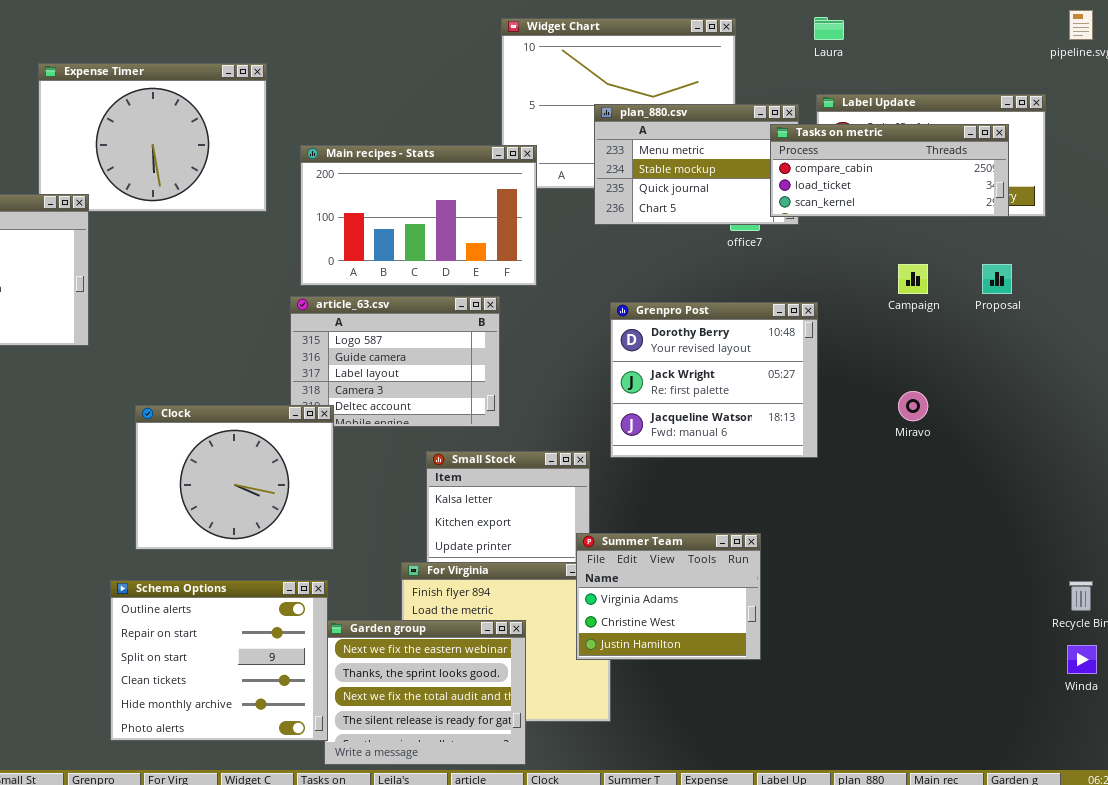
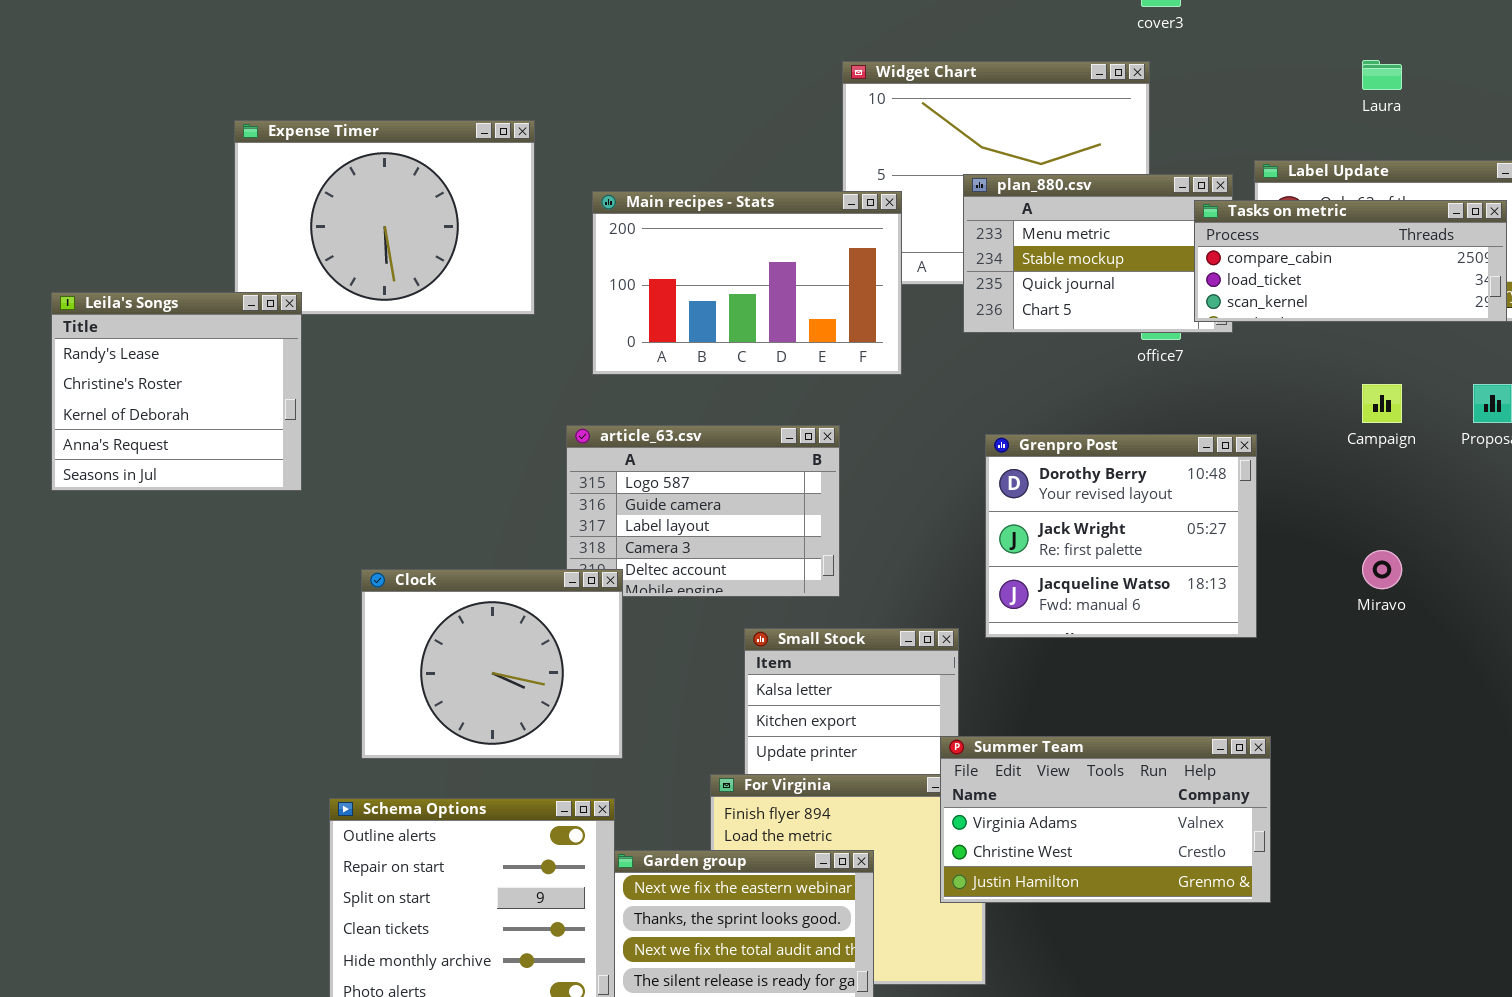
Laura: [814,17,844,40] -> [1362,60,1402,90], moved
Main recipes - Stats: [300,145,537,286] -> [592,191,902,375], moved
Summer Team: [576,533,761,660] -> [940,736,1271,903], resized

